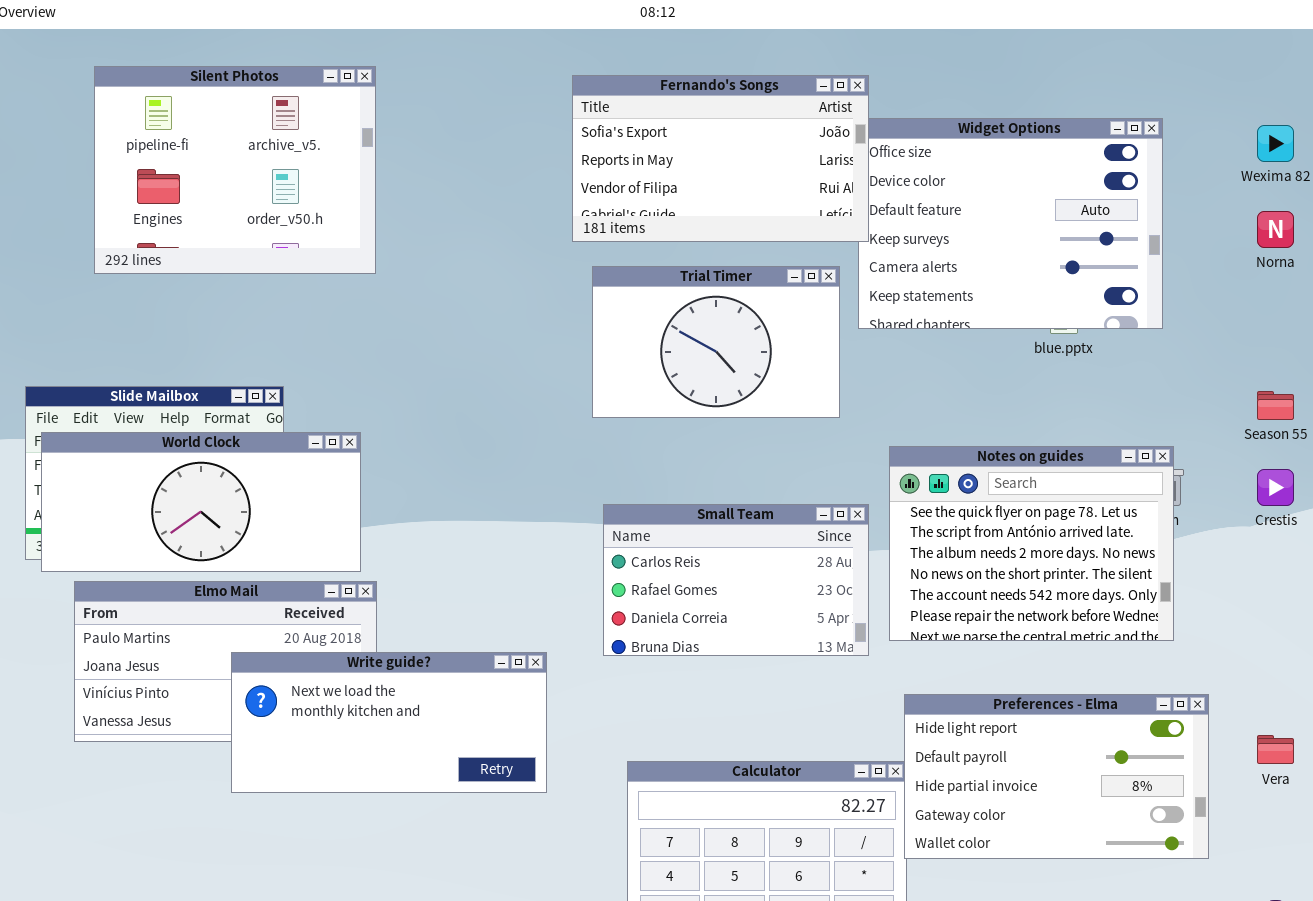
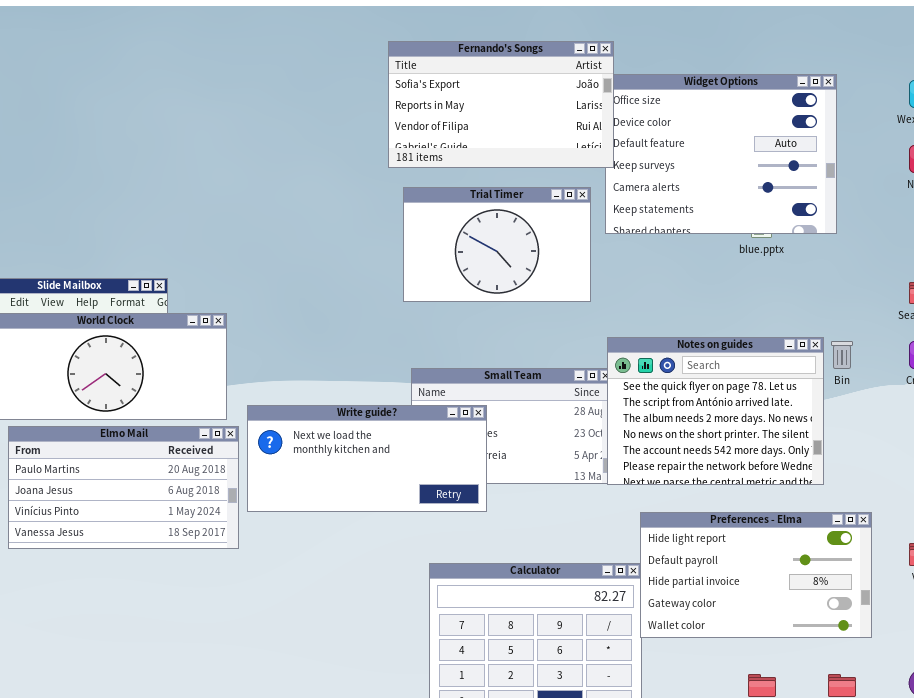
Silent Photos: [94,66,376,274] -> none, closed
Notes on guides: [889,446,1174,641] -> [607,337,824,485], moved
Write guide?: [231,652,547,793] -> [247,405,487,512], moved

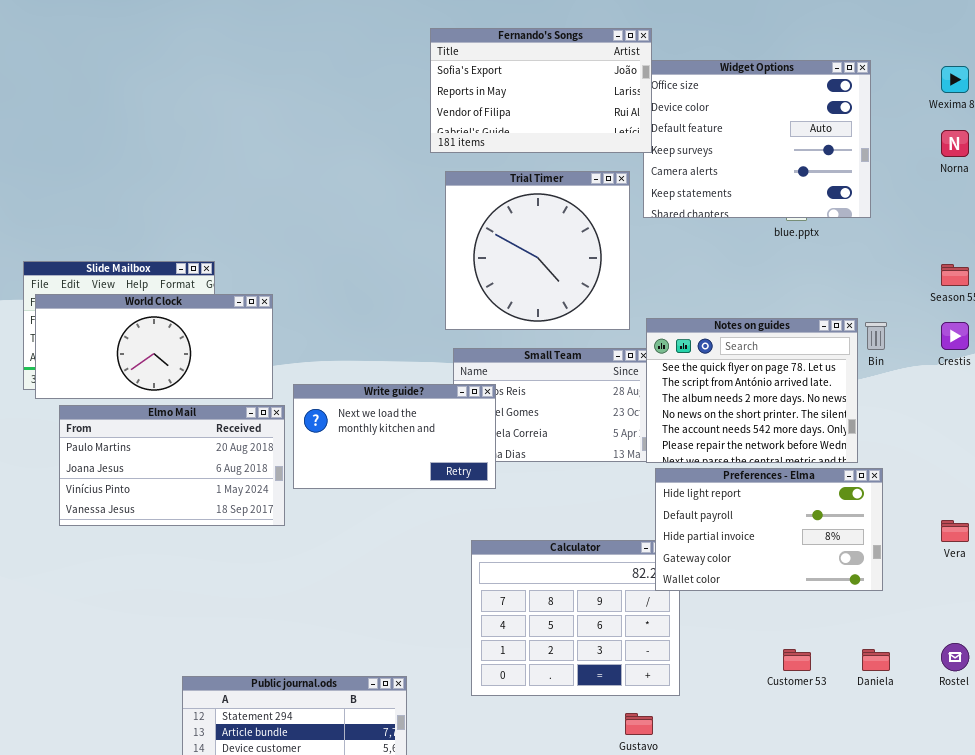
Trial Timer: [403,187,591,302] -> [445,171,630,330], resized
Write guide?: [247,405,487,512] -> [293,384,496,489], resized
Preferences - Elma: [640,512,872,638] -> [655,468,883,591], moved

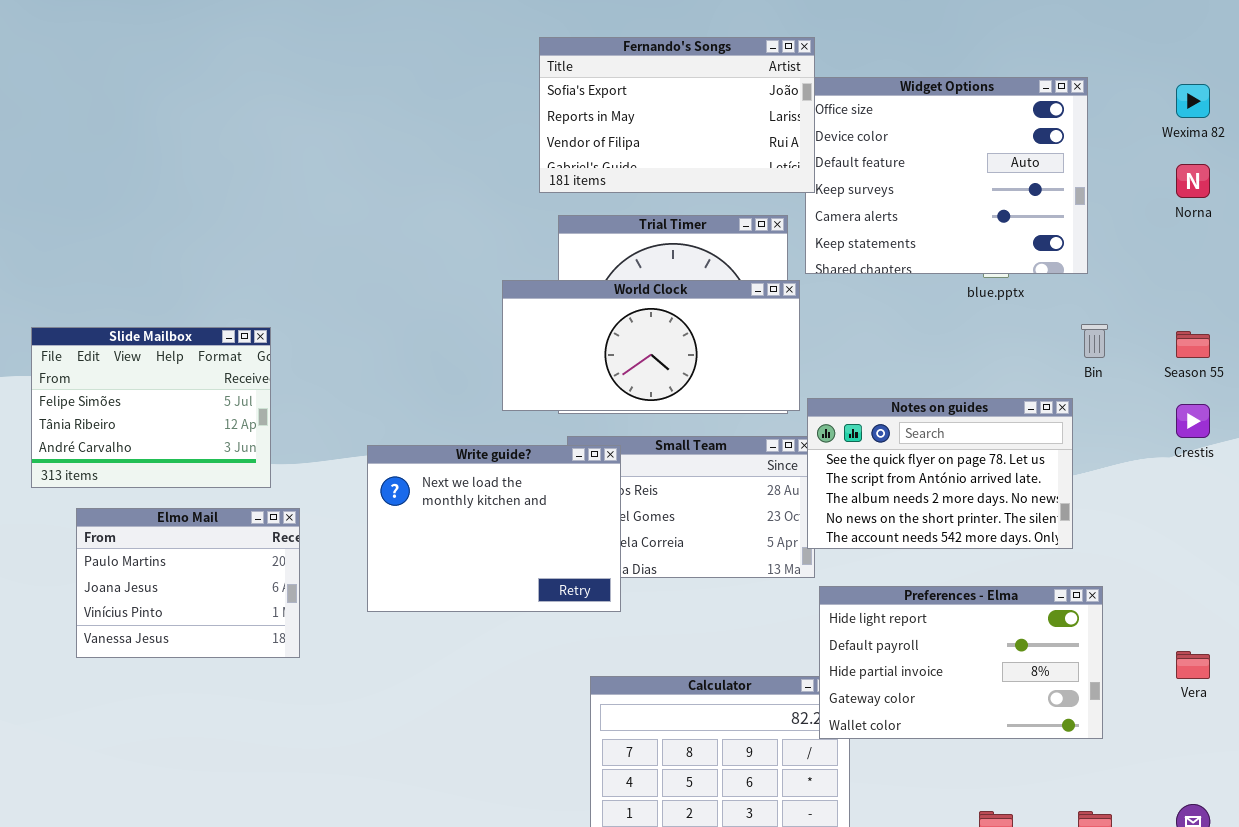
World Clock: [35,294,273,399] -> [502,280,800,411], moved
Notes on guides: [646,318,858,463] -> [807,398,1073,549], resized
Bin: [865,322,887,350] -> [1081,324,1108,358], moved
Write guide?: [293,384,496,489] -> [367,445,621,612], resized
Elmo Mail: [59,405,285,526] -> [76,508,300,658], resized

